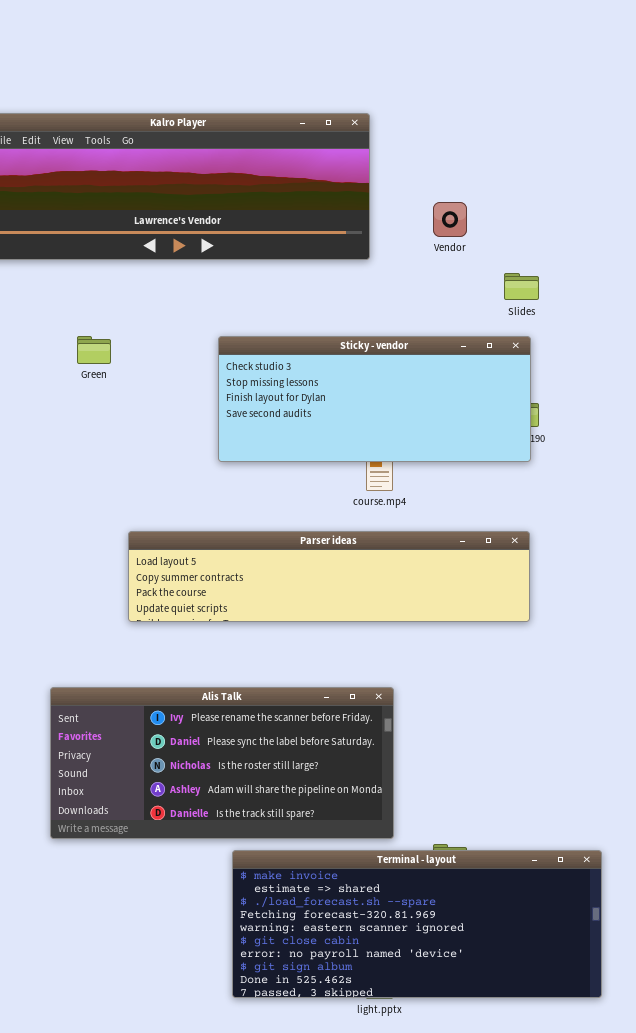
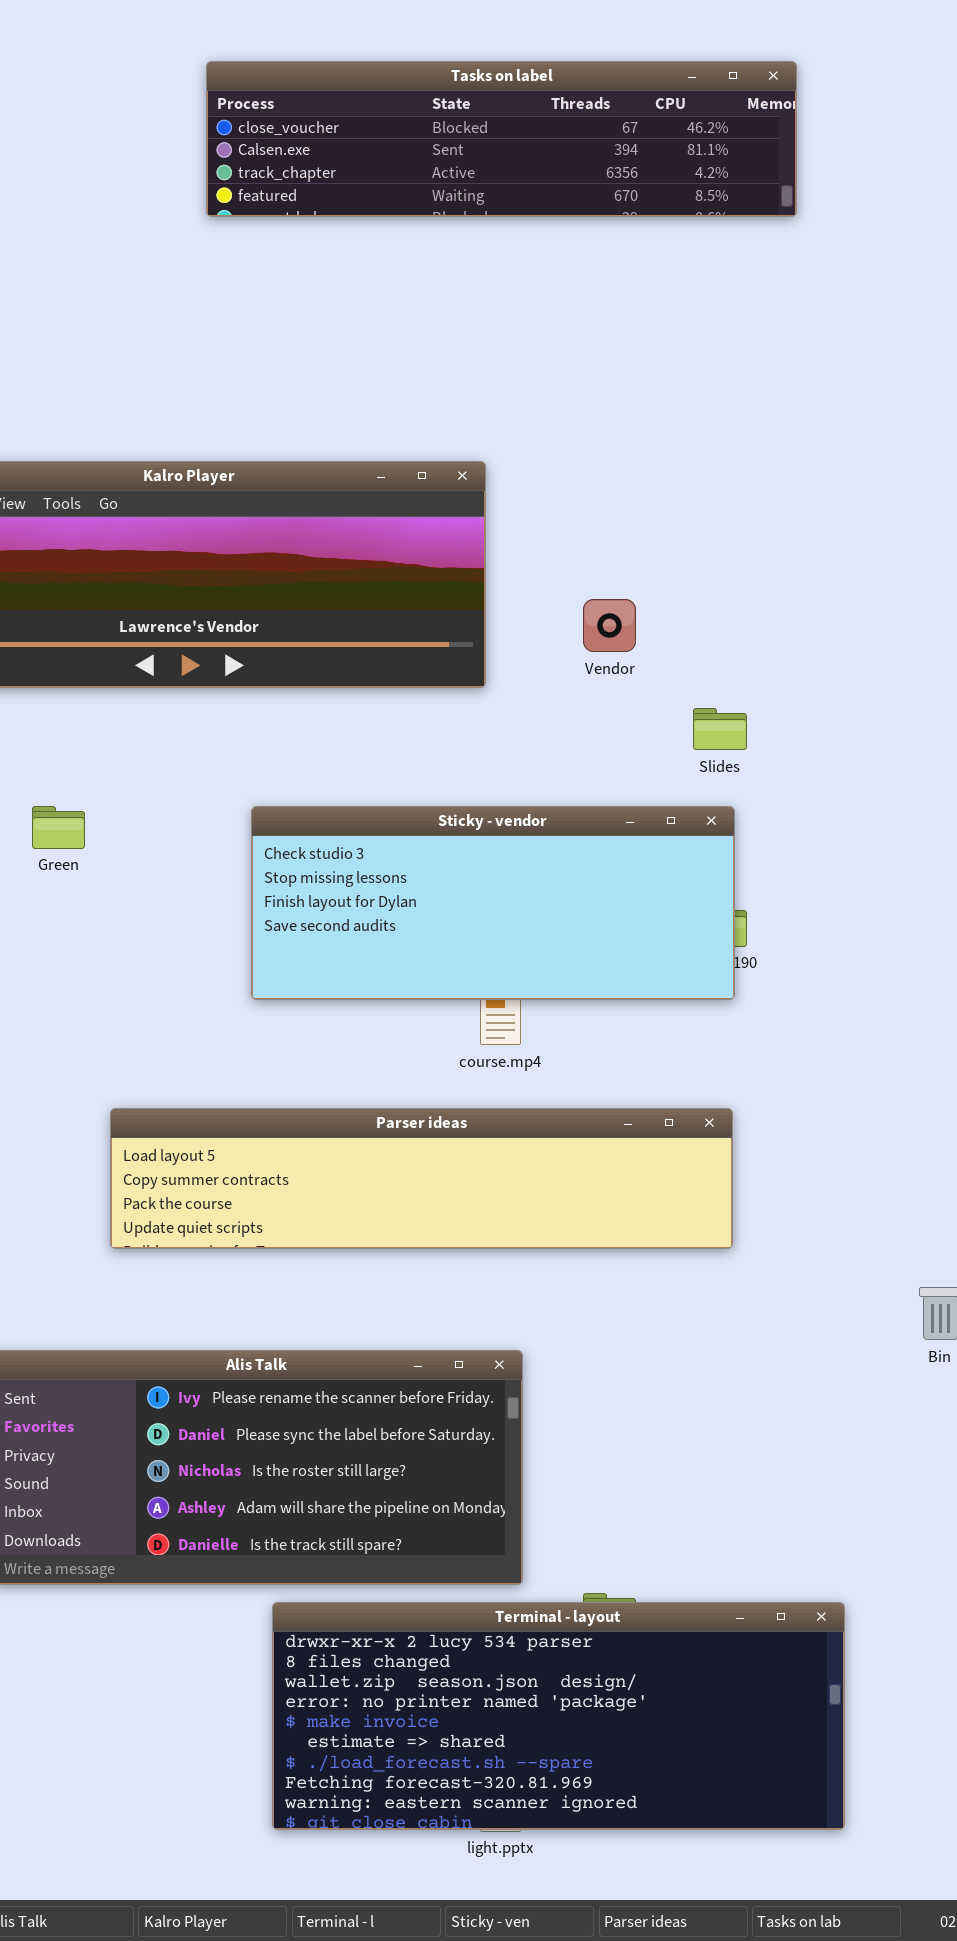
Terminal - layout: [232,850,602,998] -> [272,1602,845,1830], scrolled up 4 rows

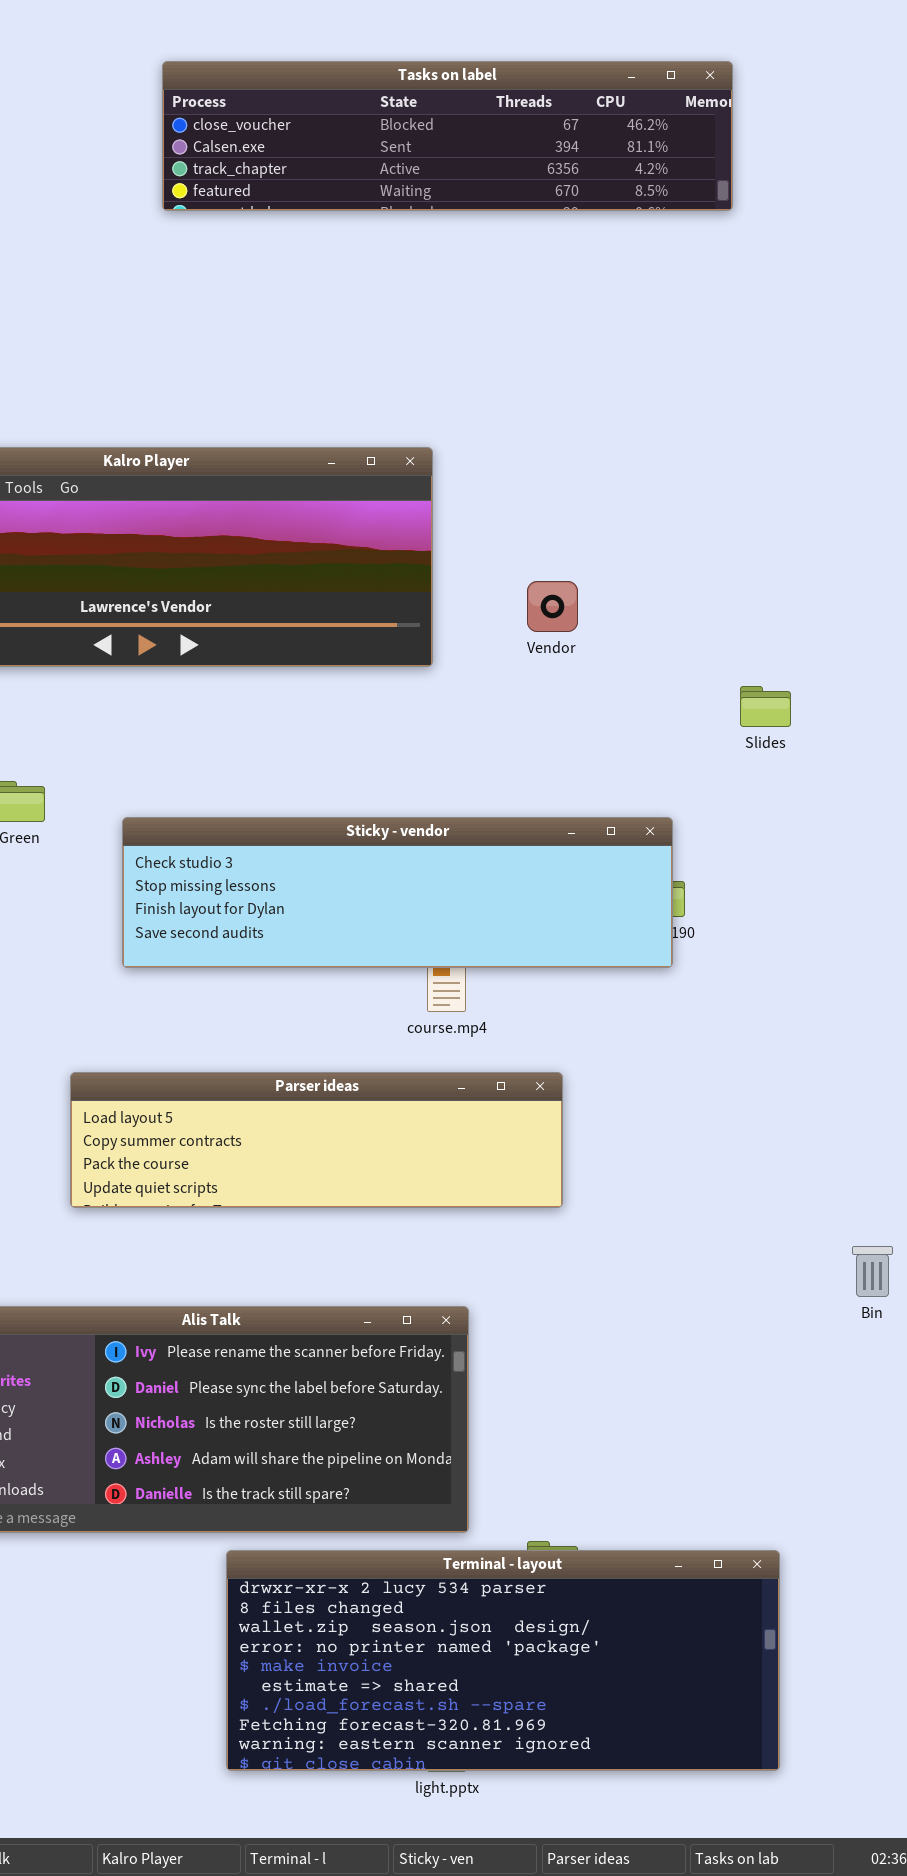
Slides: [693,708,747,750] -> [740,686,791,727], moved
Sticky - vendor: [251,806,735,1000] -> [122,817,673,968], resized
Parser ideas: [110,1108,733,1249] -> [70,1072,563,1208], resized

